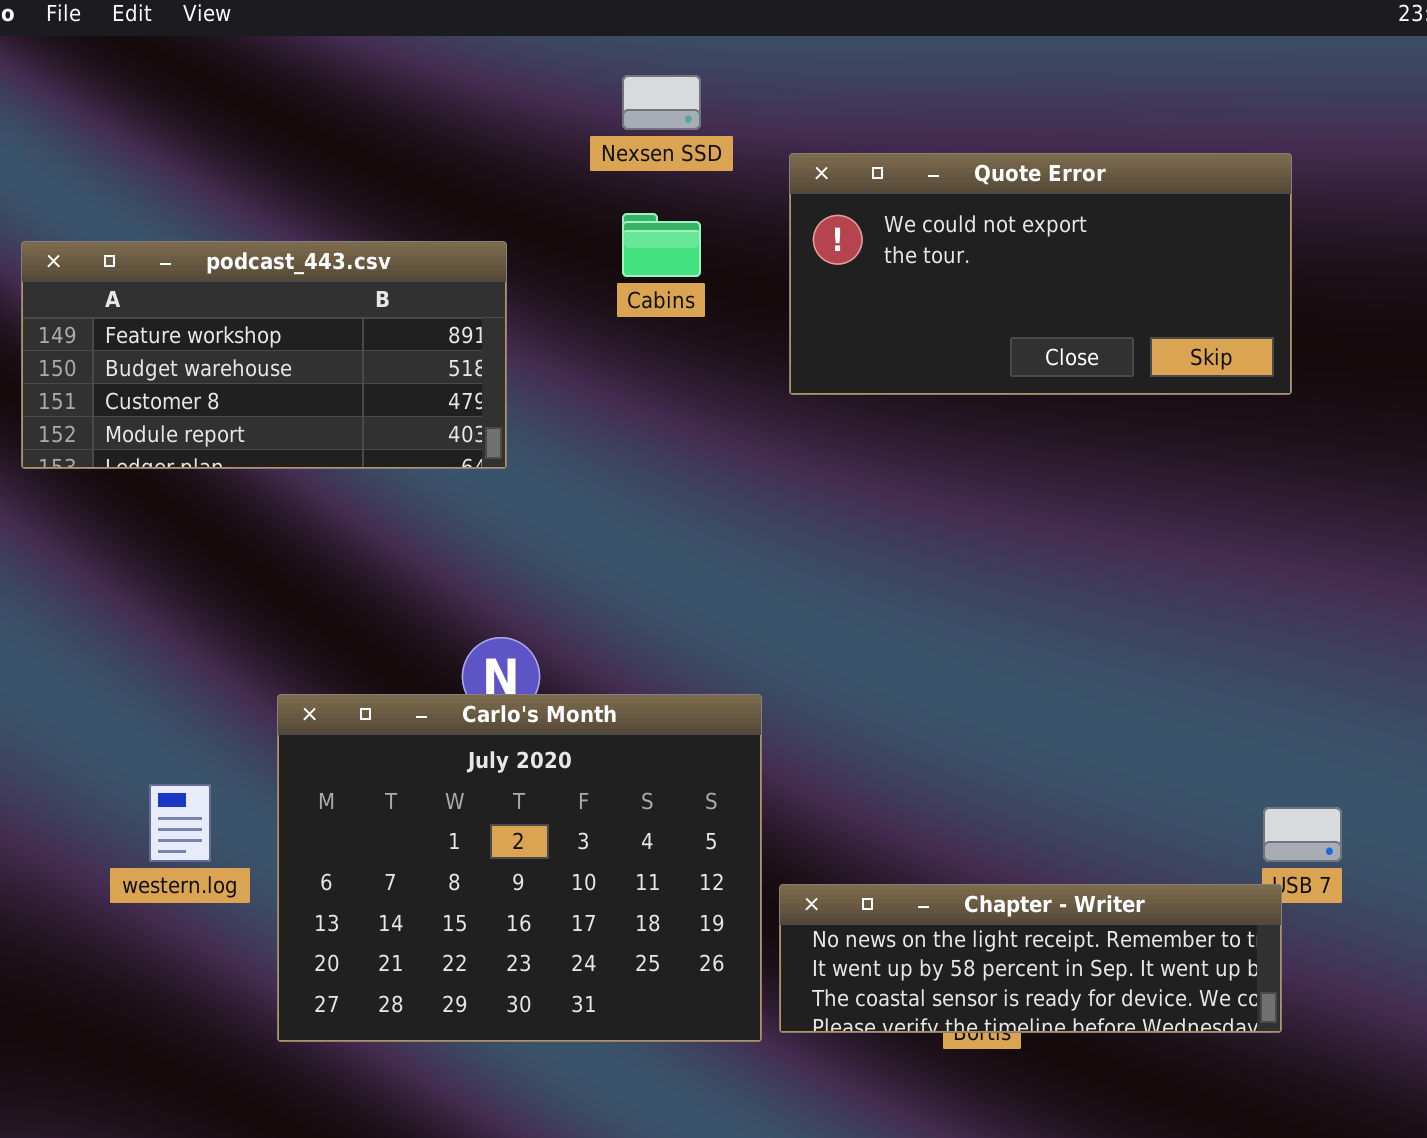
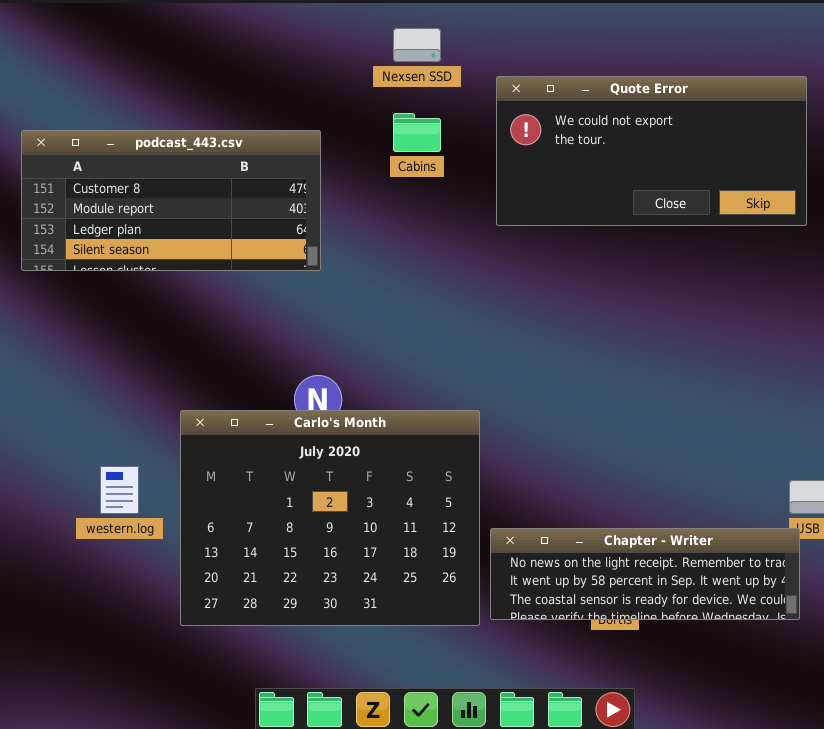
podcast_443.csv: [21,241,507,469] -> [21,130,321,271], scrolled down 2 rows

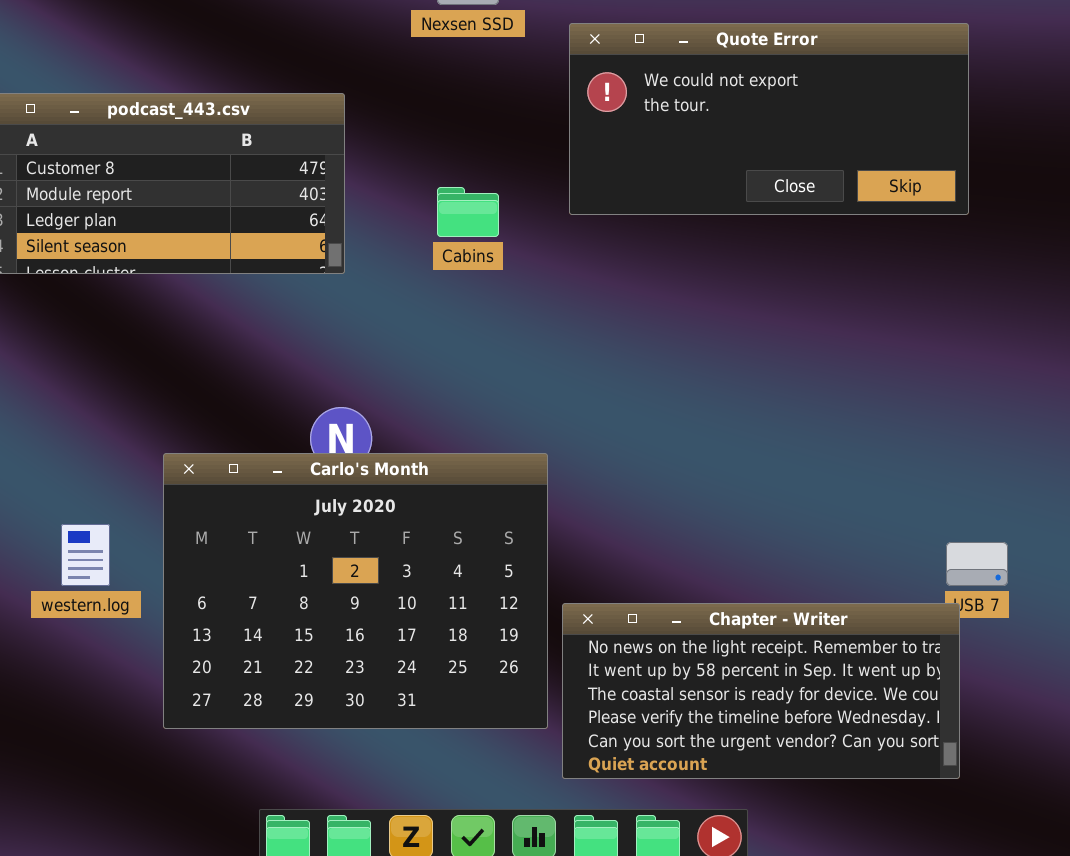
Cabins: [393,113,441,152] -> [437,187,499,237], moved
Chapter - Writer: [490,528,800,620] -> [562,603,960,779], resized

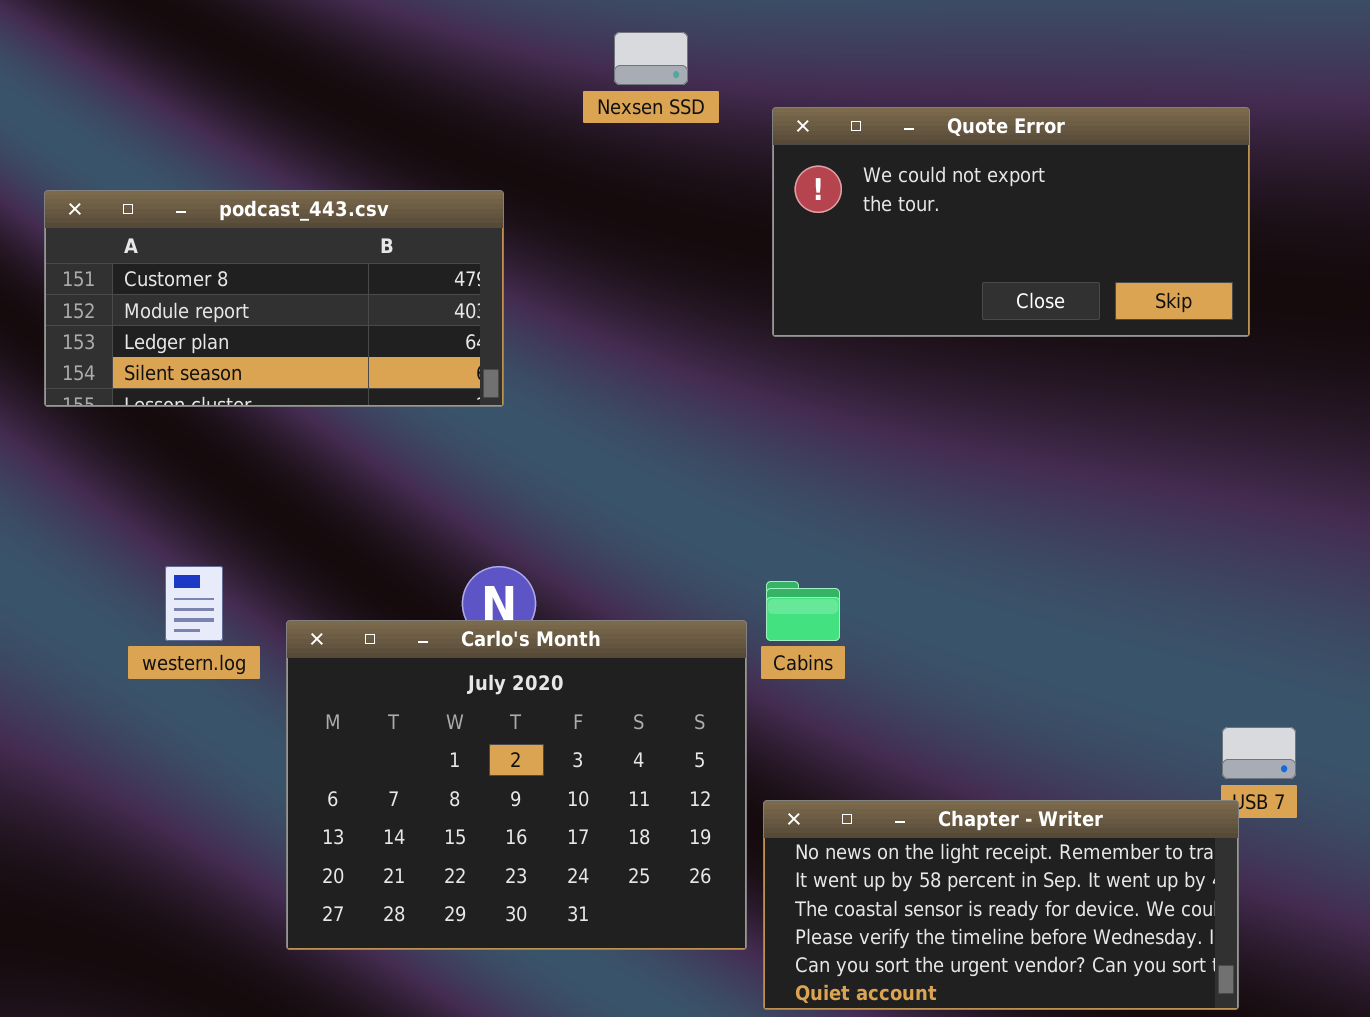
Cabins: [437,187,499,237] -> [766,581,840,641], moved
western.log: [61,524,110,586] -> [165,566,223,641], moved

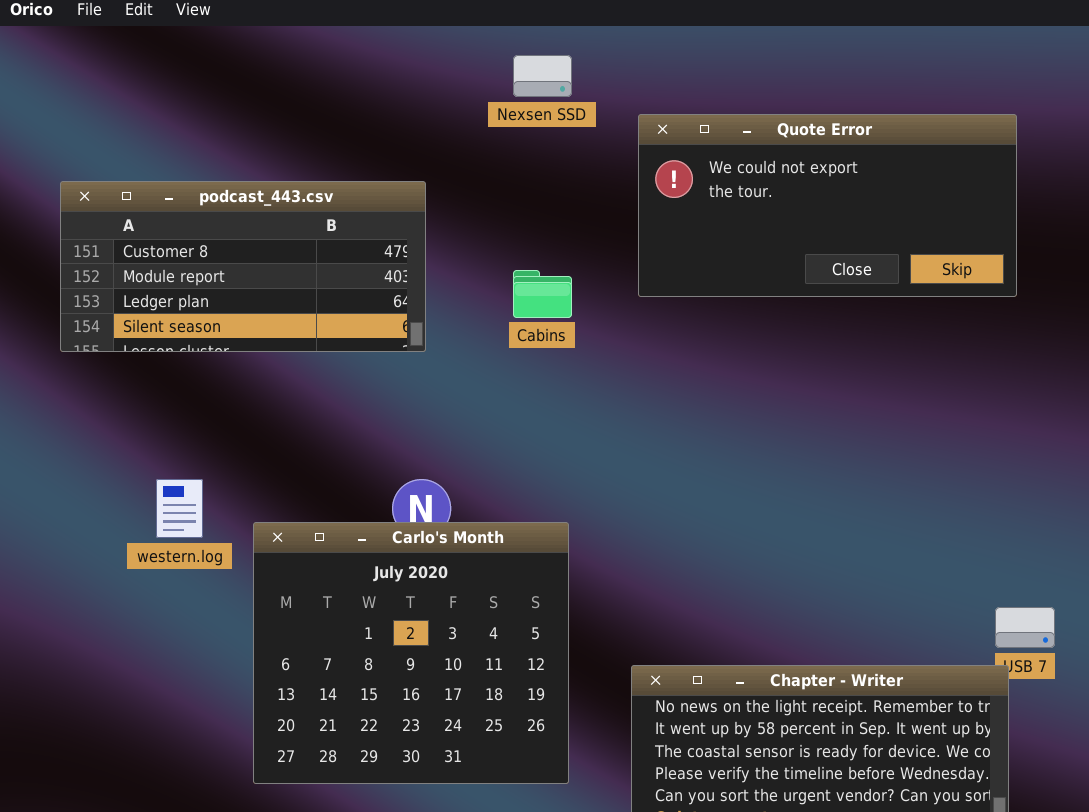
Cabins: [766,581,840,641] -> [513,270,572,318], moved
Carlo's Month: [286,620,747,950] -> [253,522,569,784], resized

